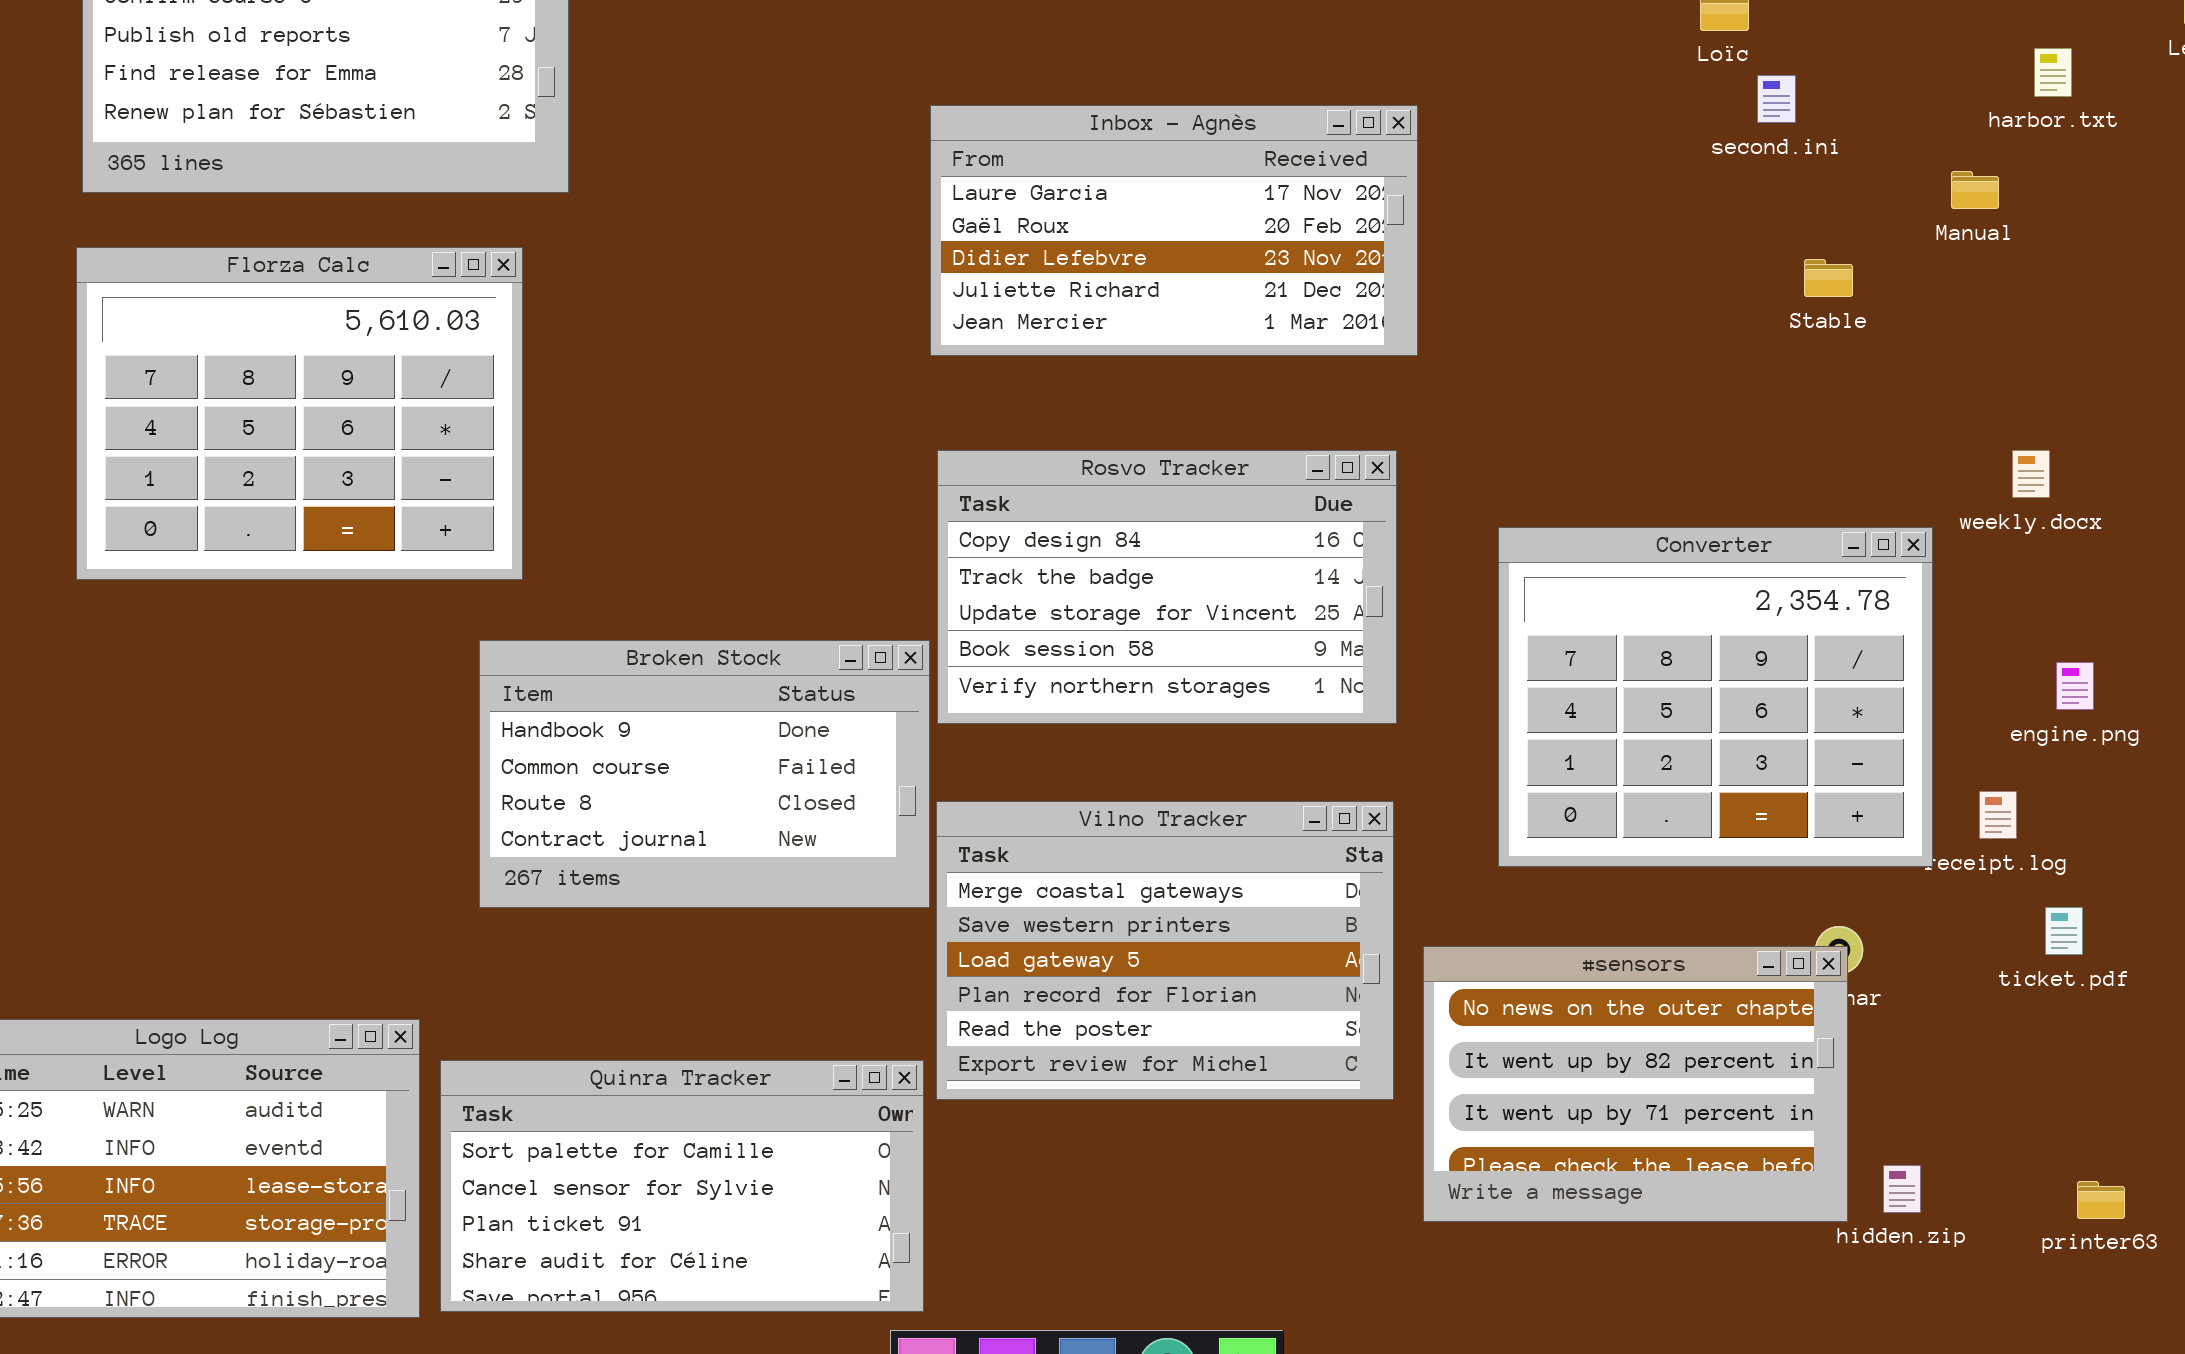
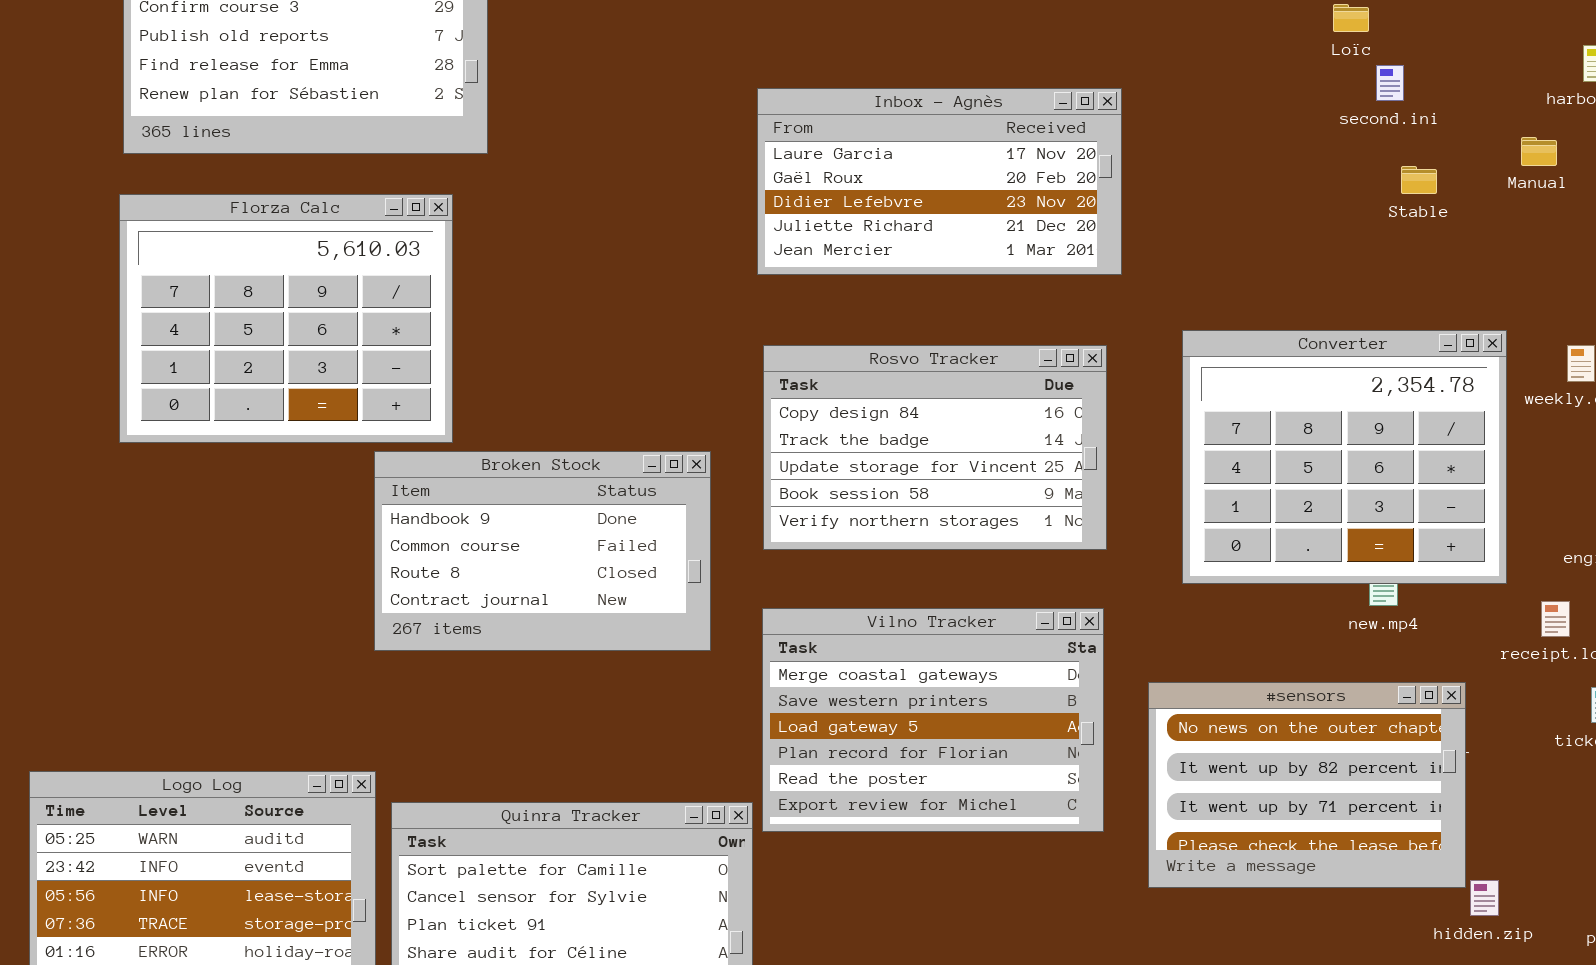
Stable: [1804,259,1853,297] -> [1401,166,1437,194], moved
Converter: [1498,527,1933,867] -> [1182,330,1507,584], moved
Broken Stock: [479,640,930,908] -> [374,451,711,651], moved
#sensors: [1423,946,1848,1222] -> [1148,682,1466,888], moved

